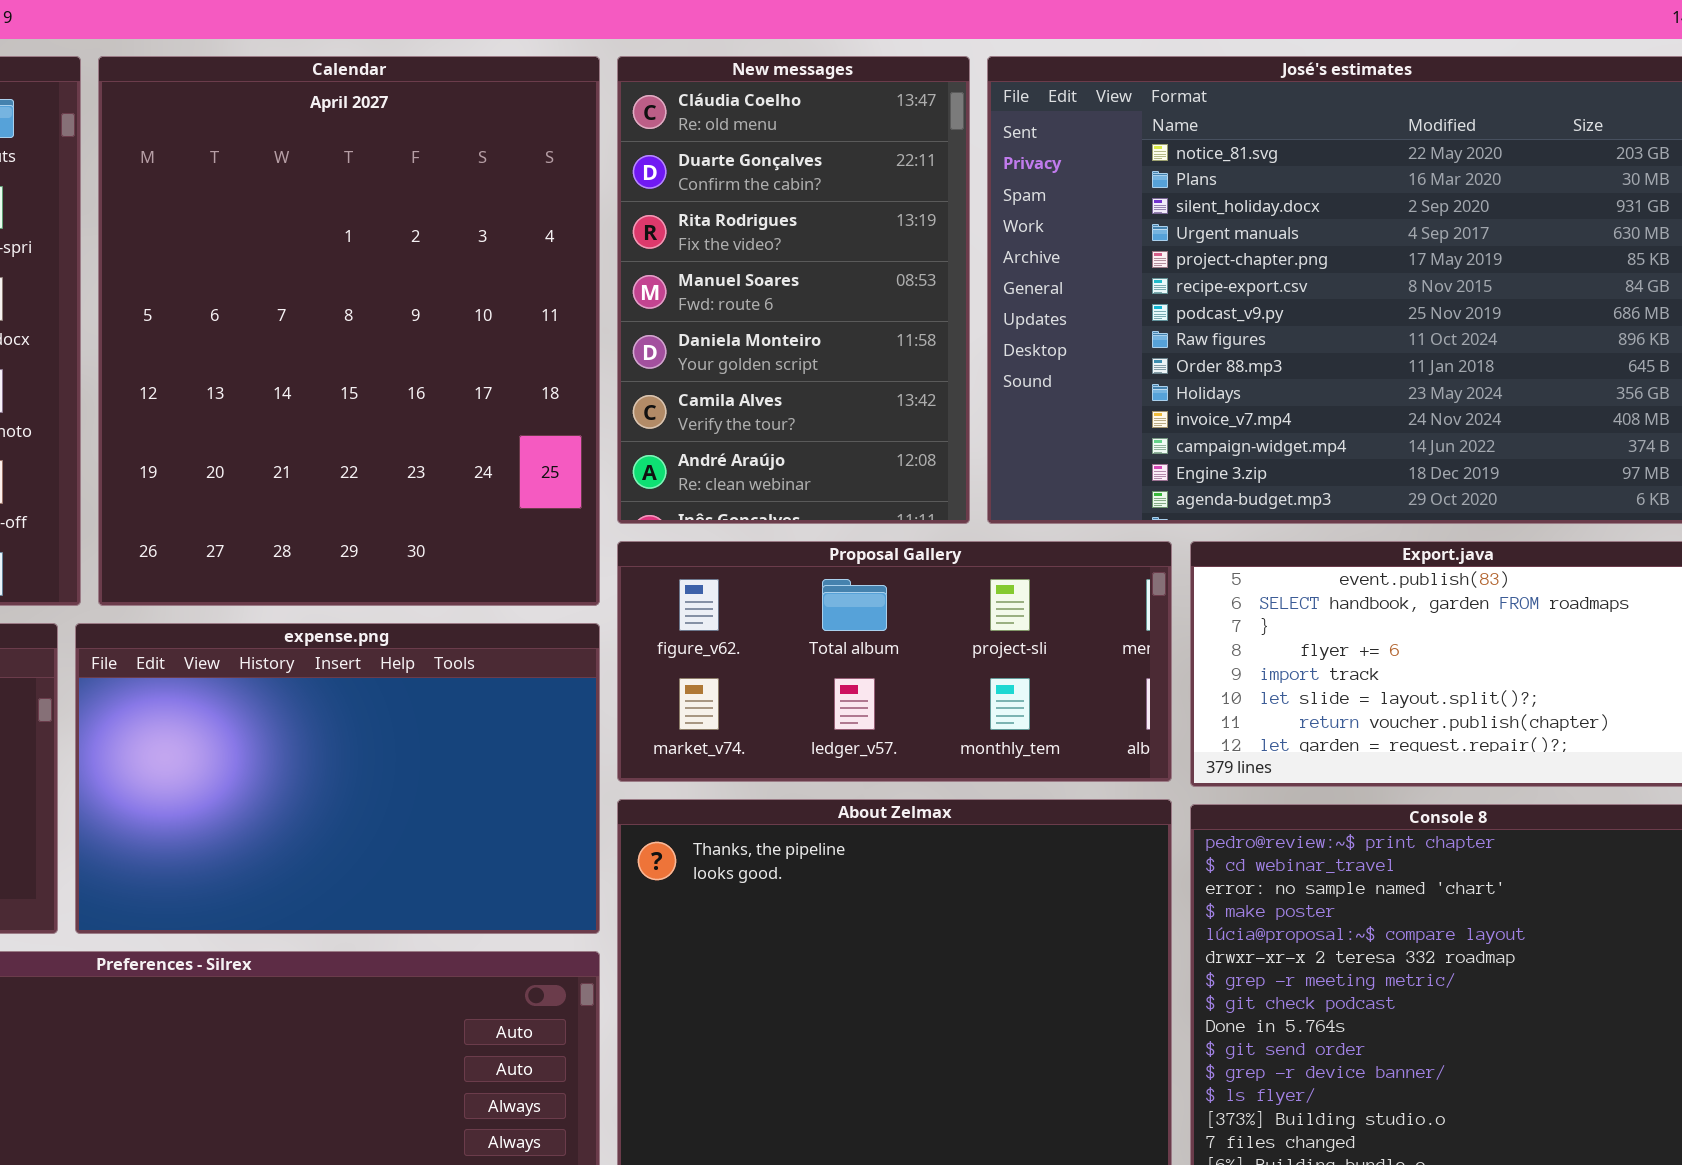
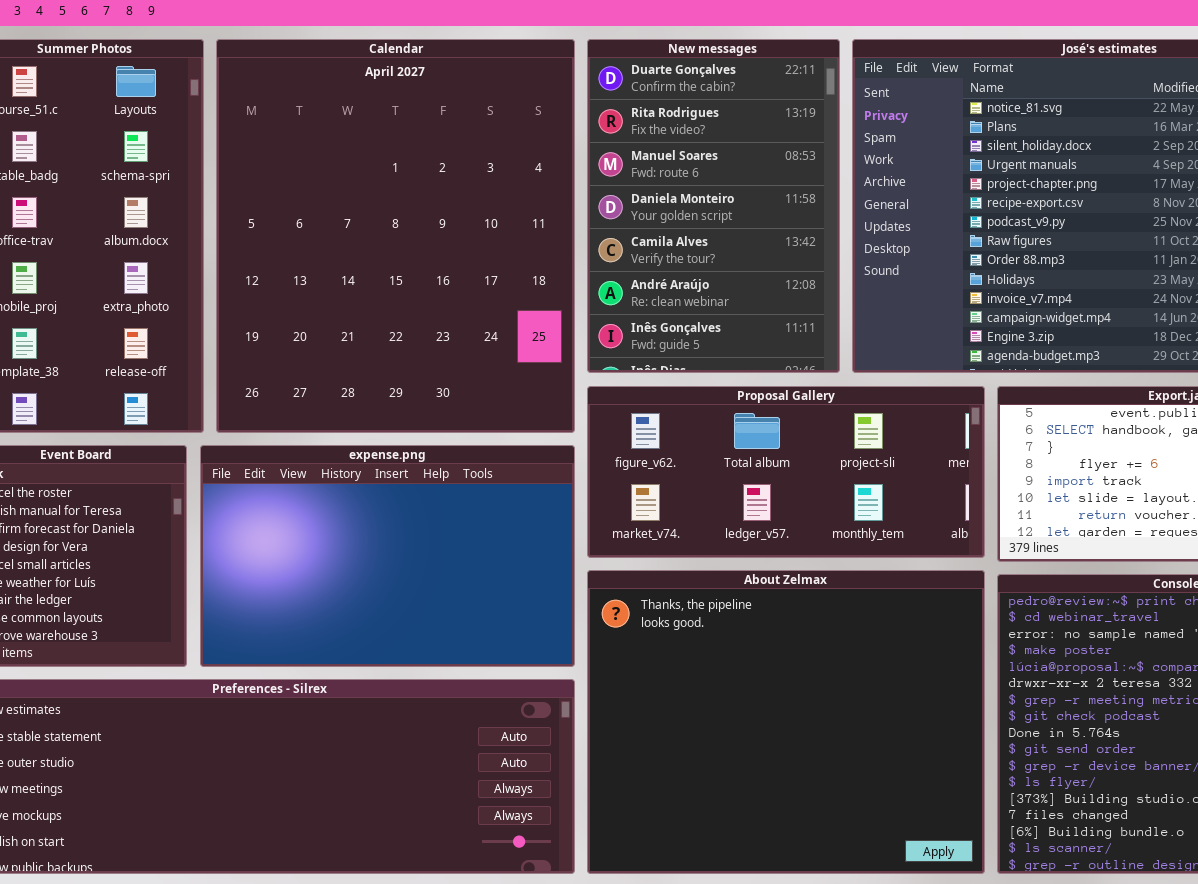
New messages: [617,56,970,524] -> [587,39,840,373], scrolled down 1 row

